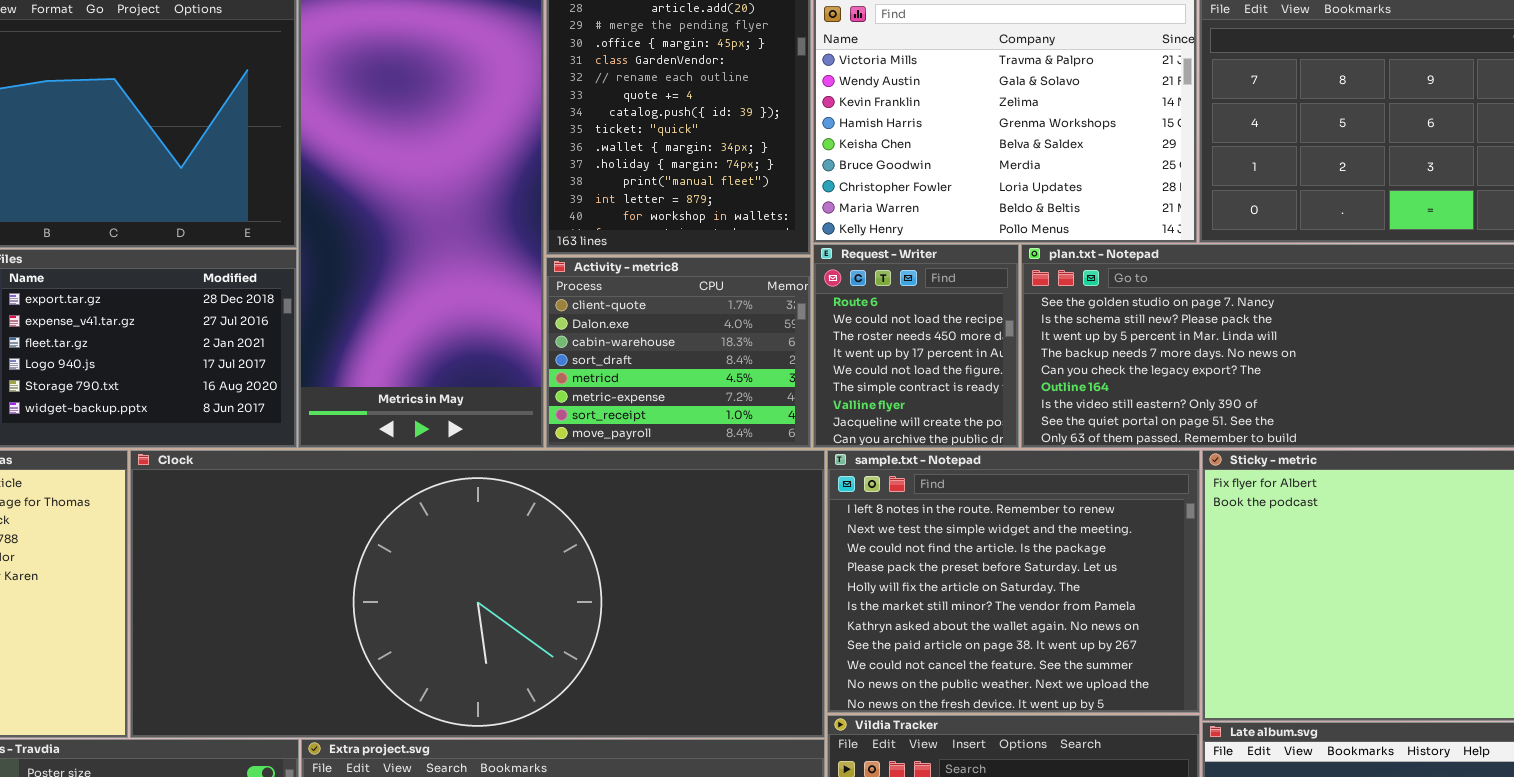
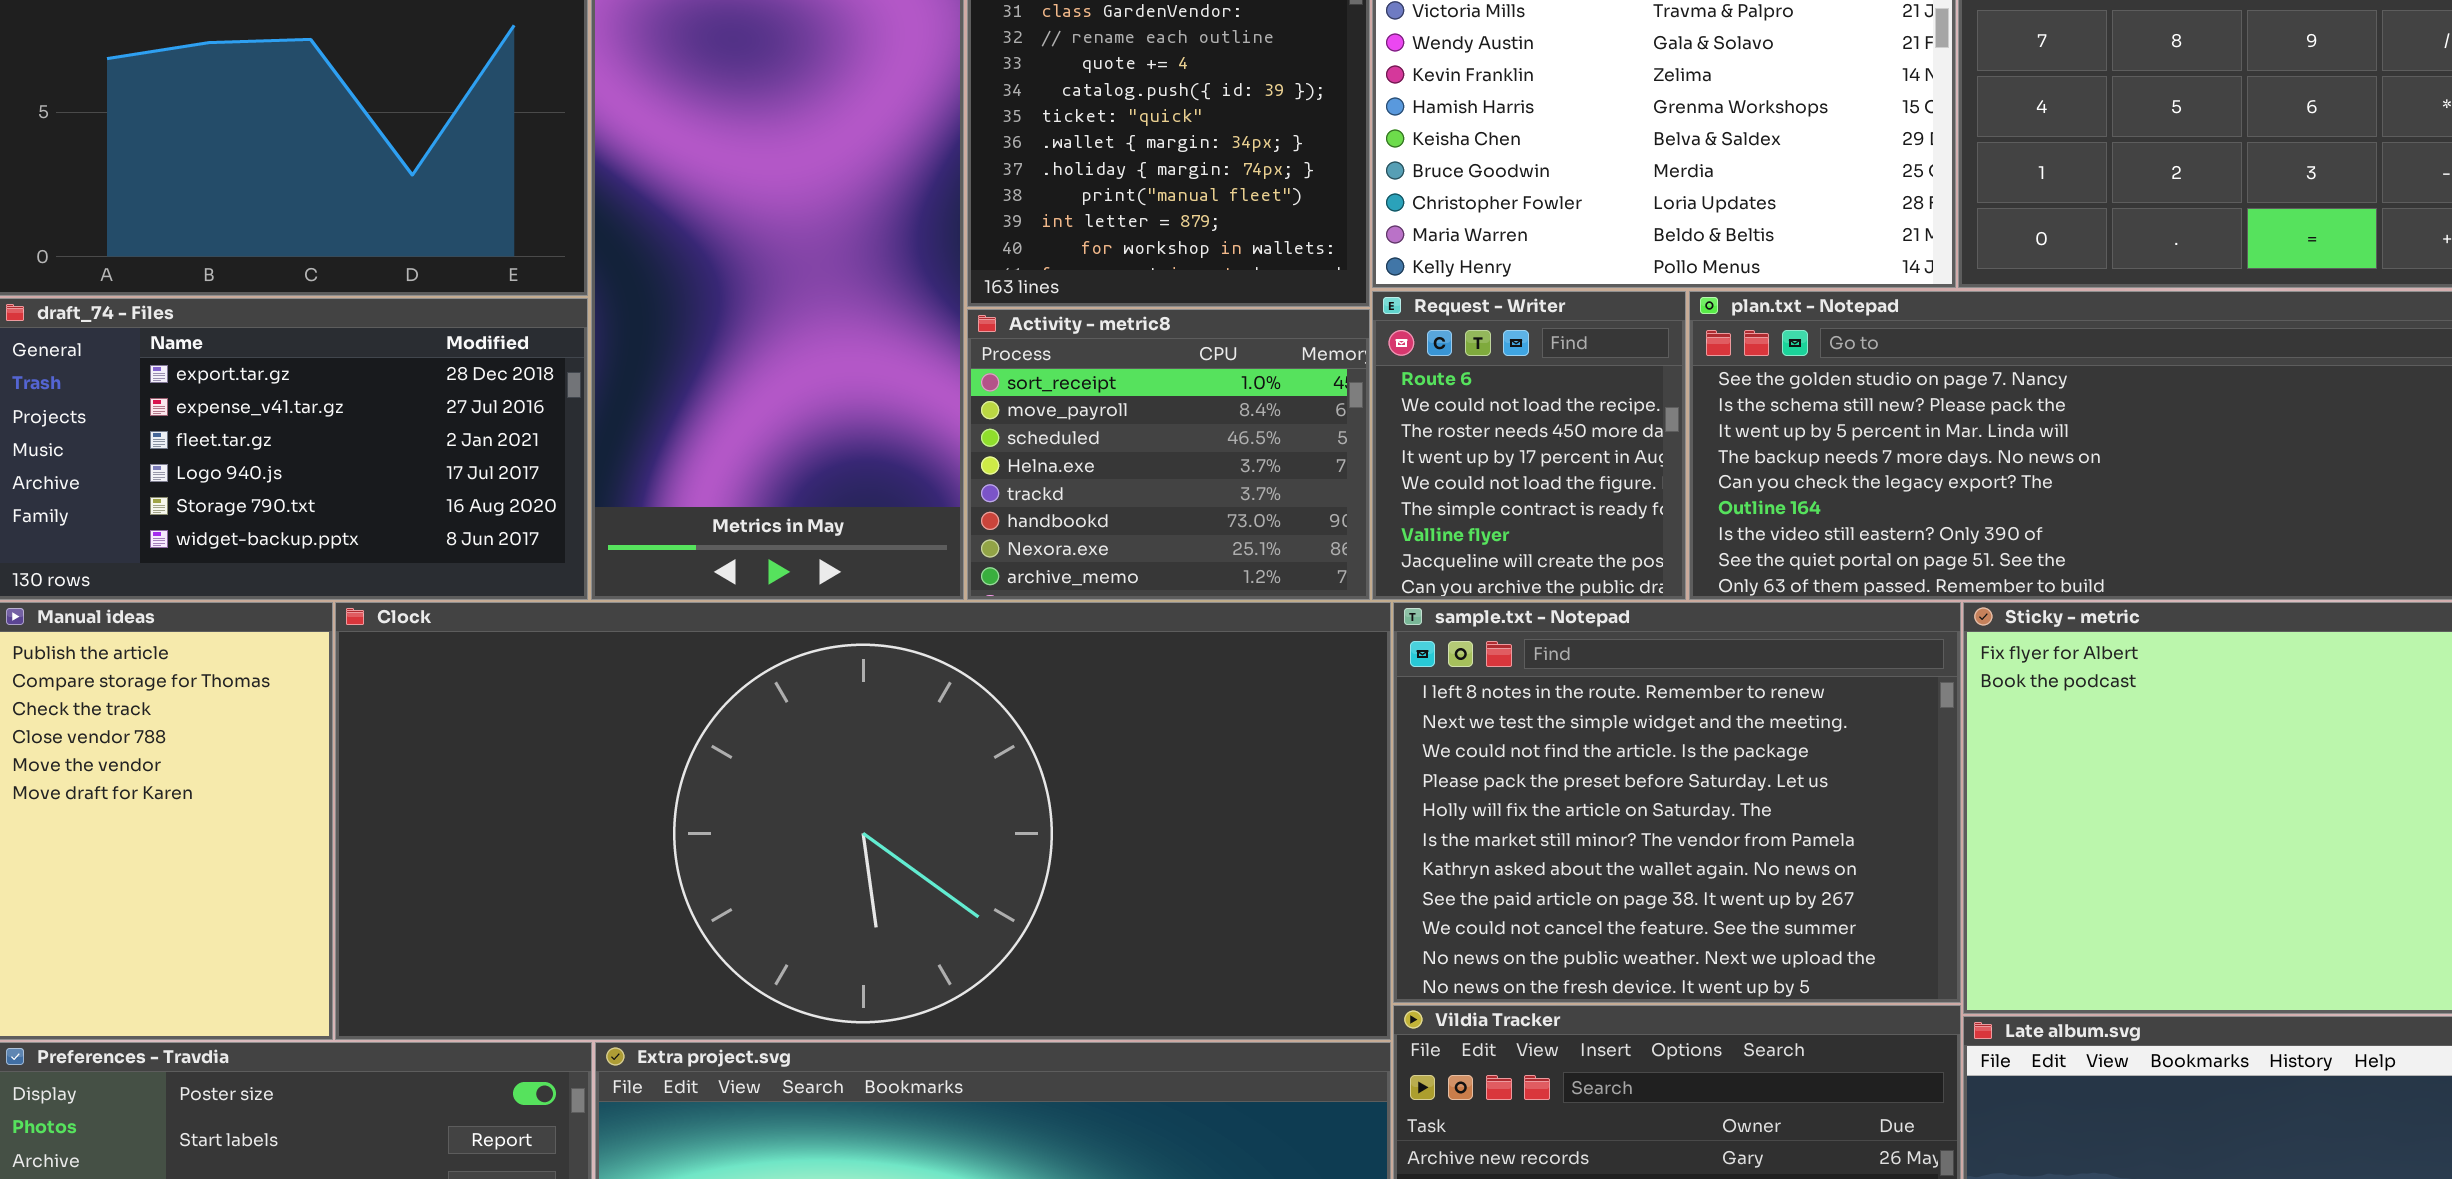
Activity - metric8: [546,257,811,448] -> [967,309,1370,600], scrolled down 6 rows

